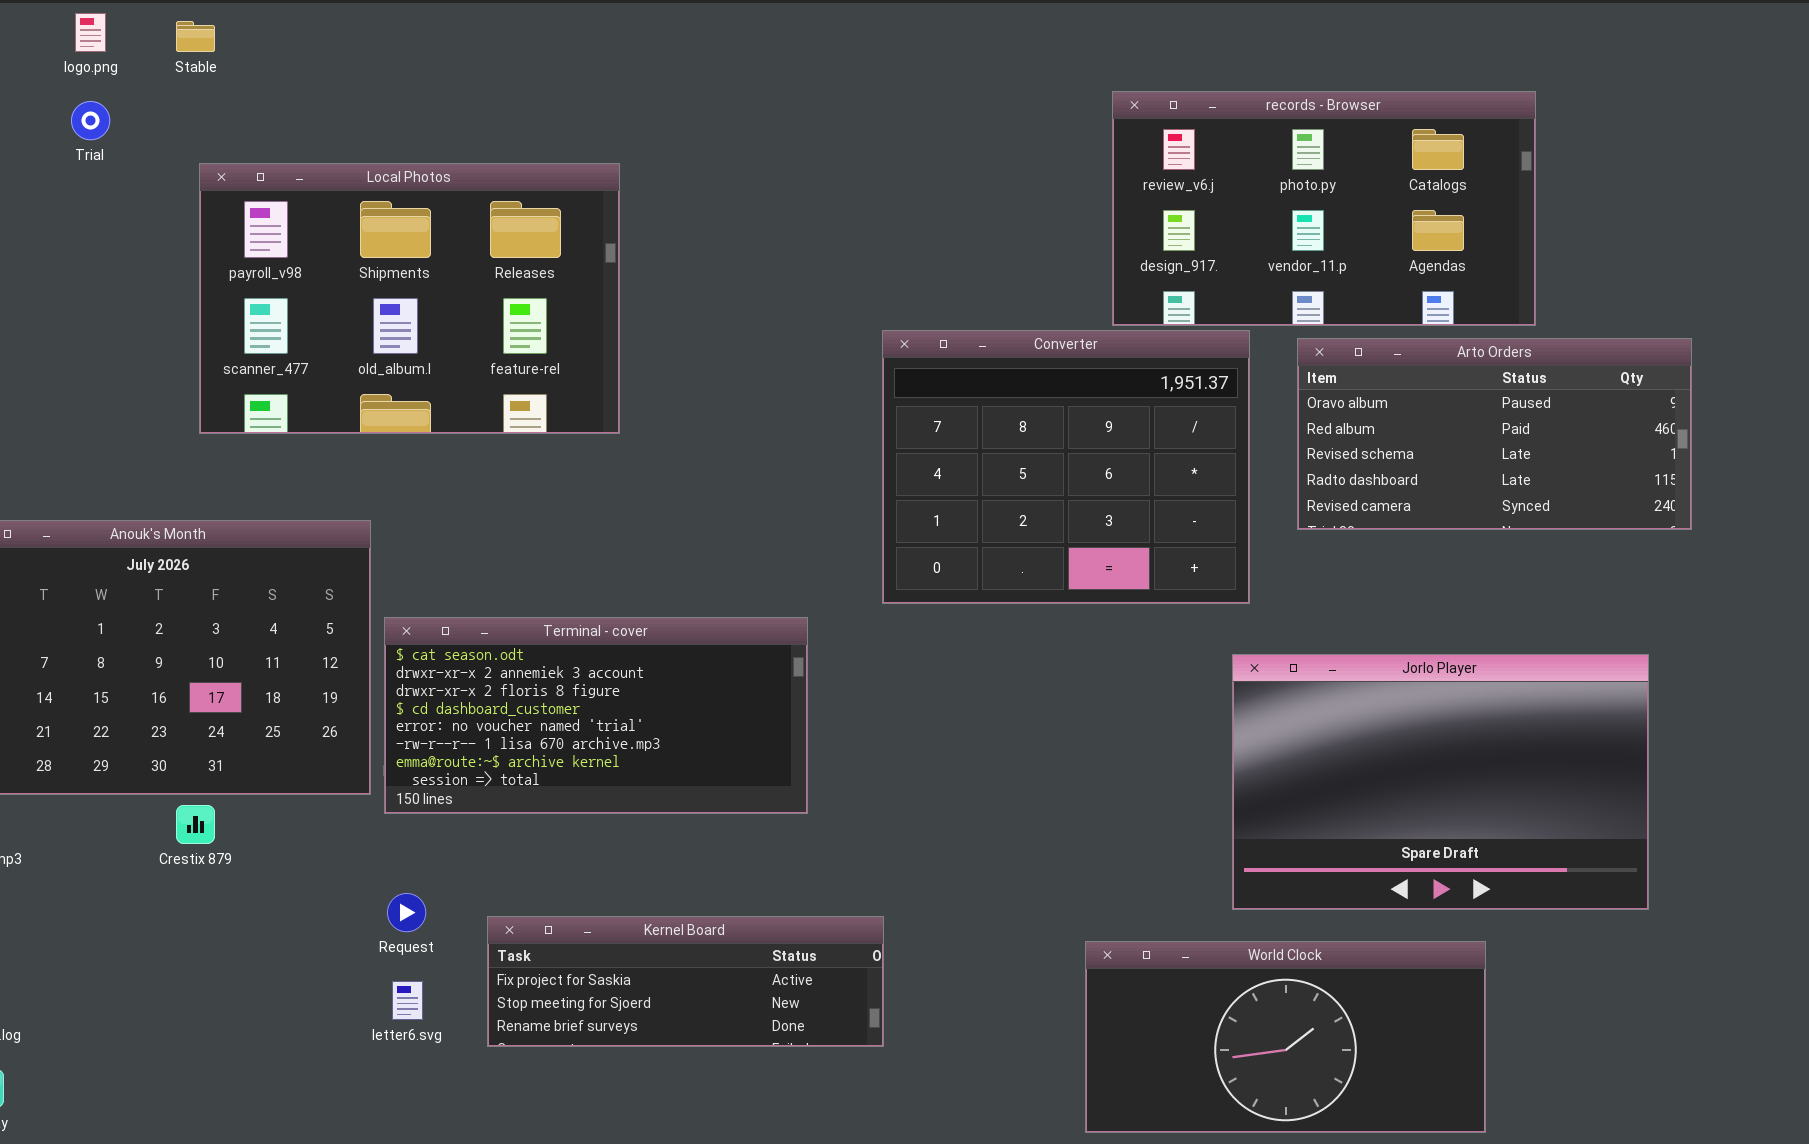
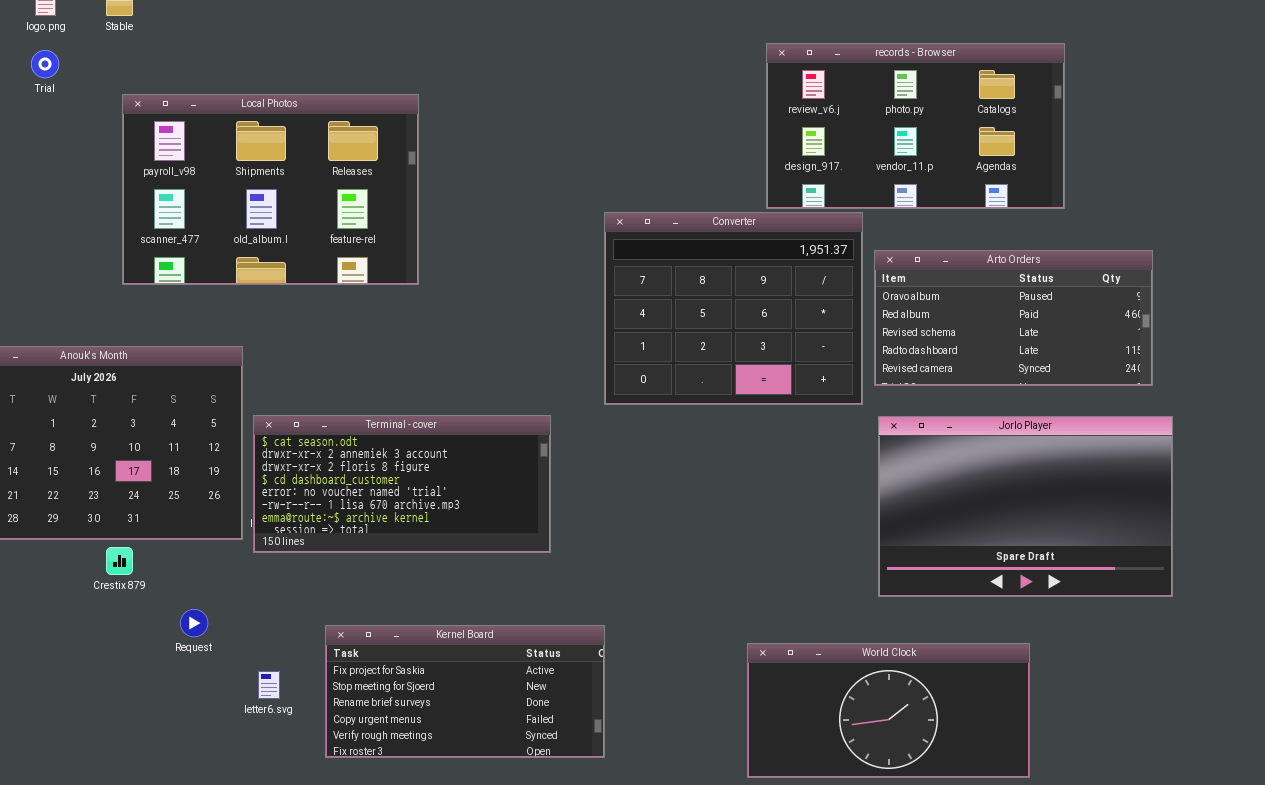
Arto Orders: [1297,338,1692,530] -> [874,250,1153,386], moved
Jorlo Player: [1232,654,1649,910] -> [878,416,1173,597], moved
Request: [387,893,426,932] -> [180,609,208,637], moved
Kernel Board: [487,916,884,1047] -> [325,625,605,758], resized

